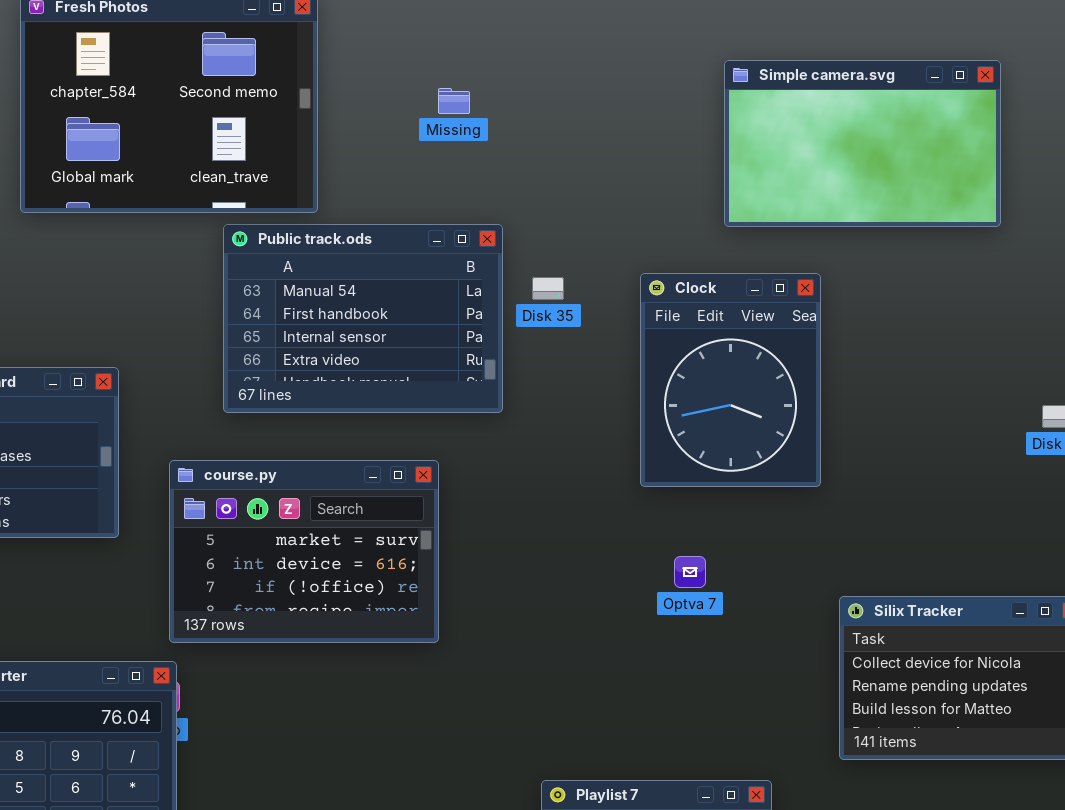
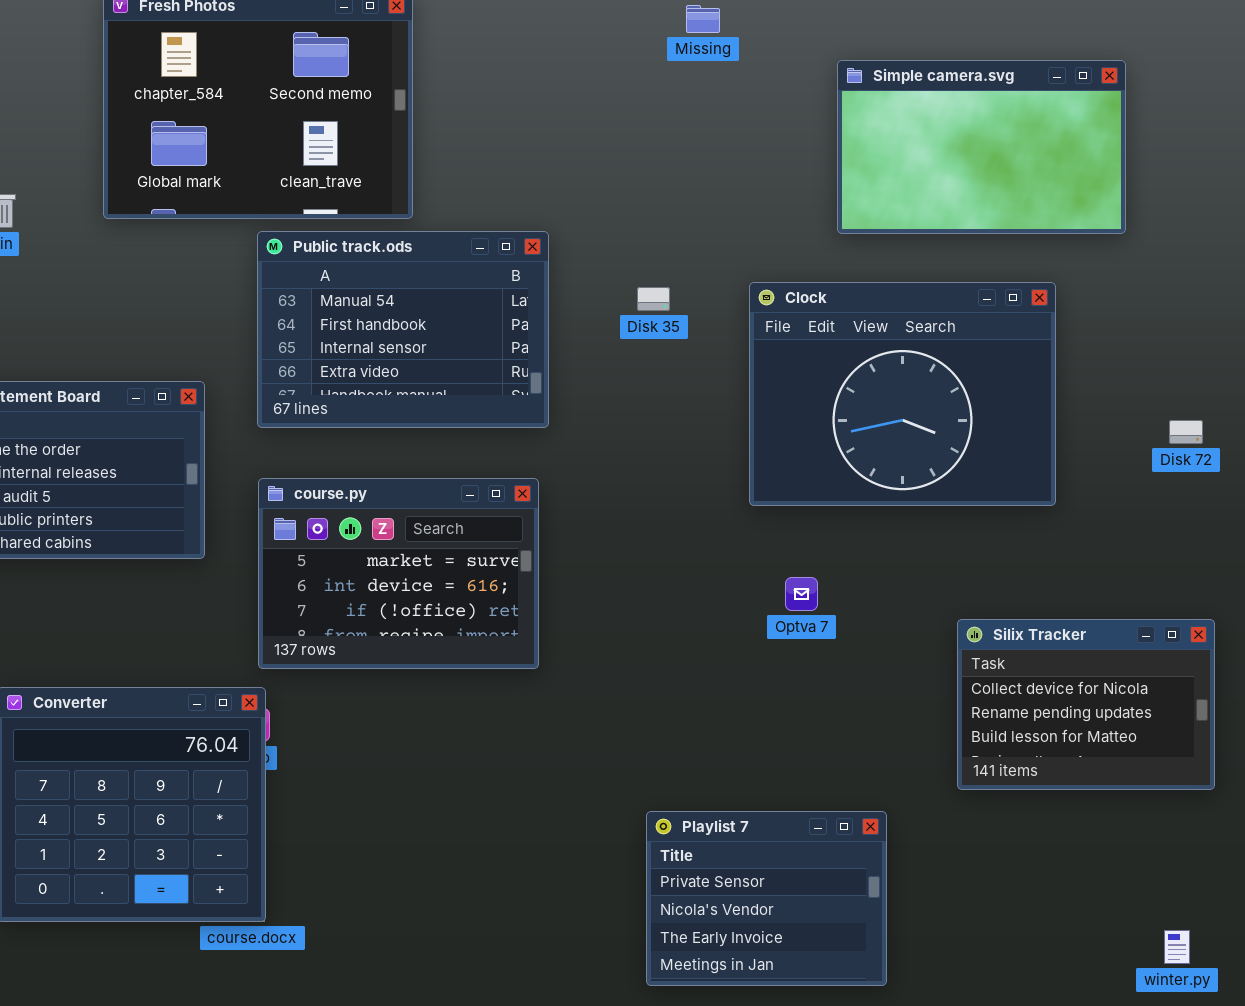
Missing: [438,88,470,114] -> [686,5,720,33], moved
Public track.ods: [223,224,503,413] -> [257,231,549,428], moved
Clock: [640,273,821,487] -> [749,282,1056,506], resized

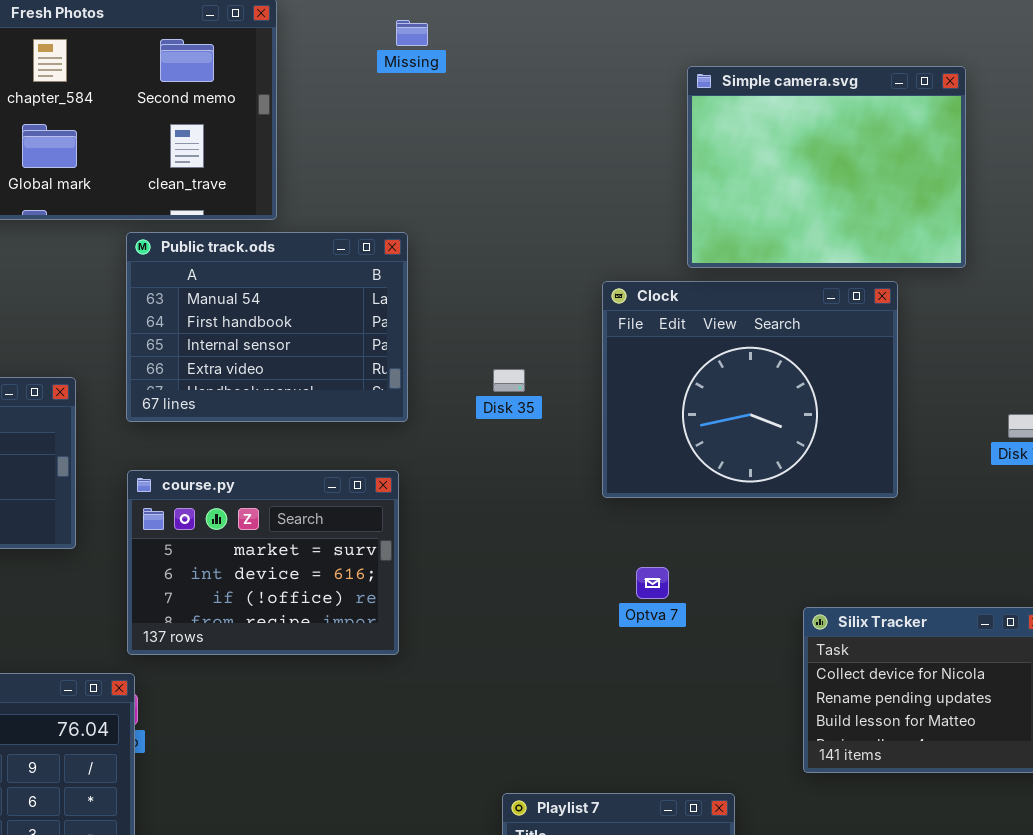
Missing: [686,5,720,33] -> [396,20,428,46], moved
Simple camera.svg: [837,60,1126,234] -> [687,66,966,268], resized
Disk 35: [637,287,670,311] -> [493,369,525,392], moved

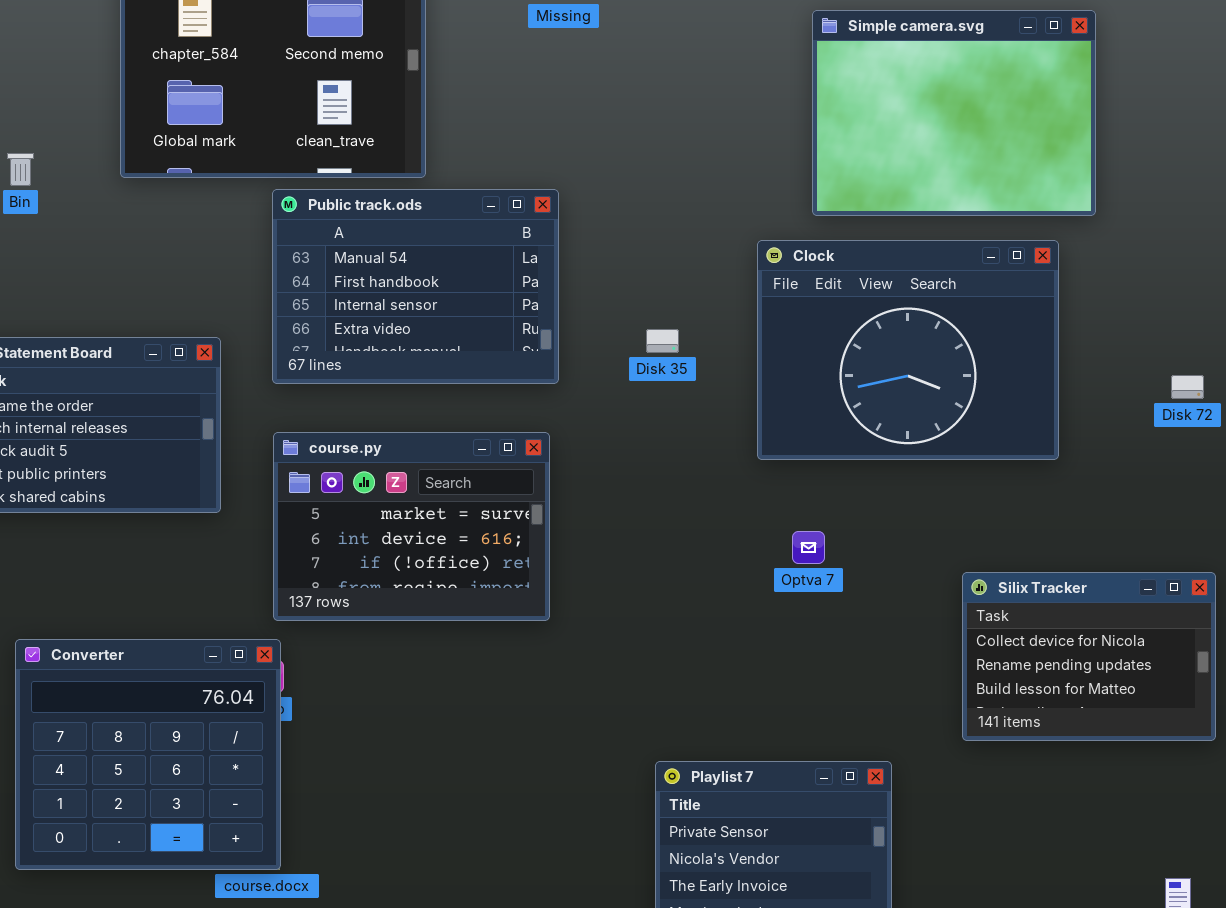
Simple camera.svg: [687,66,966,268] -> [812,10,1096,216], moved

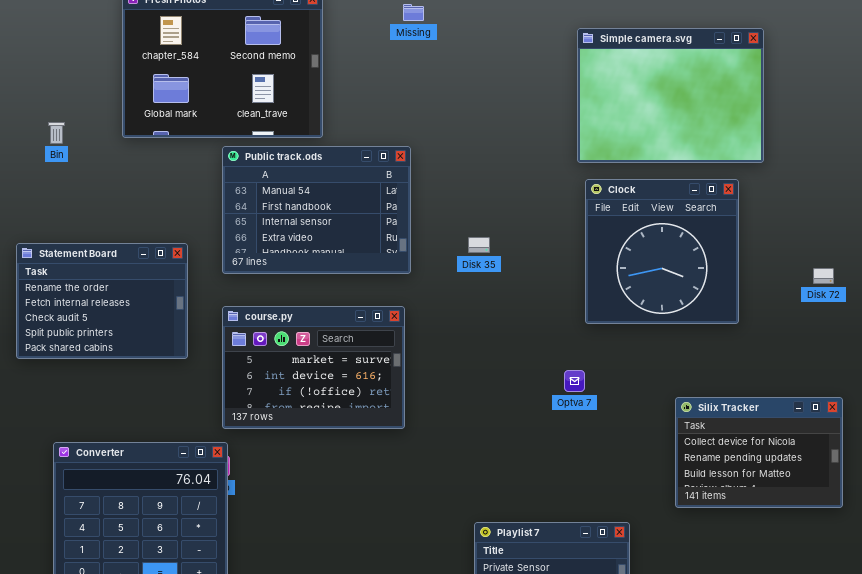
Clock: [757,240,1059,460] -> [585,179,739,324], resized

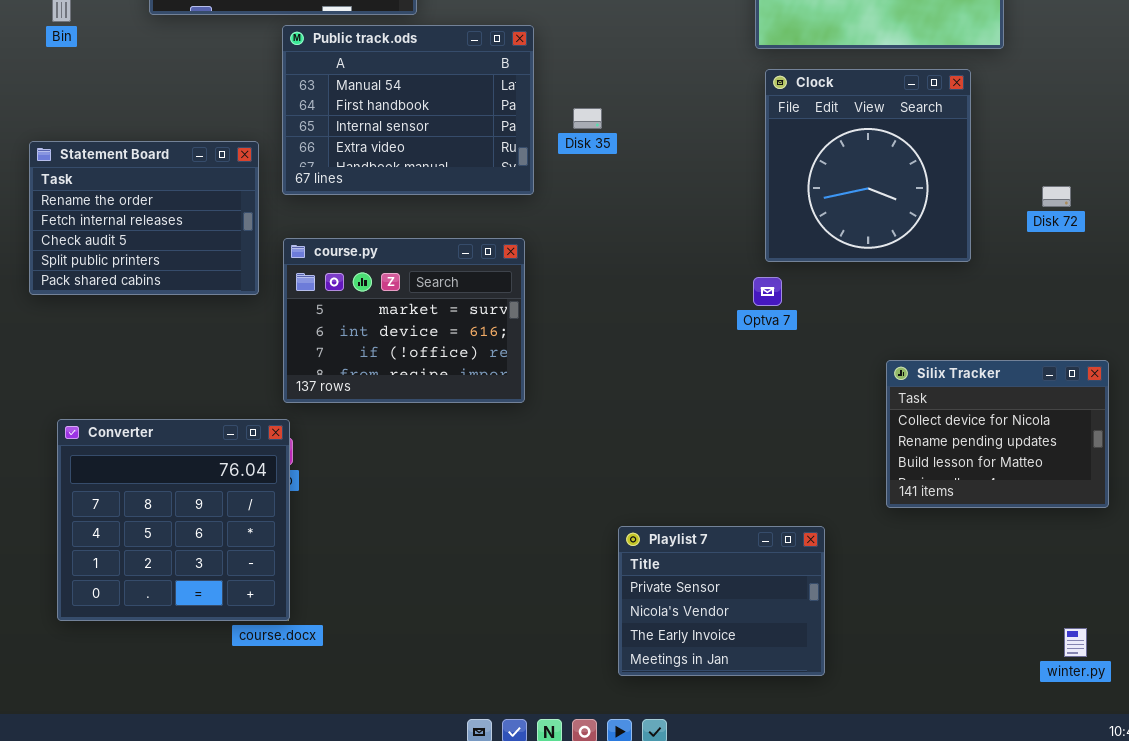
Disk 35: [468,237,490,253] -> [573,108,602,129], moved
Statement Board: [16,243,188,359] -> [29,141,259,295], moved
Disk 72: [813,268,834,284] -> [1042,186,1071,207], moved
Optva 7: [564,370,585,392] -> [753,277,782,306], moved

